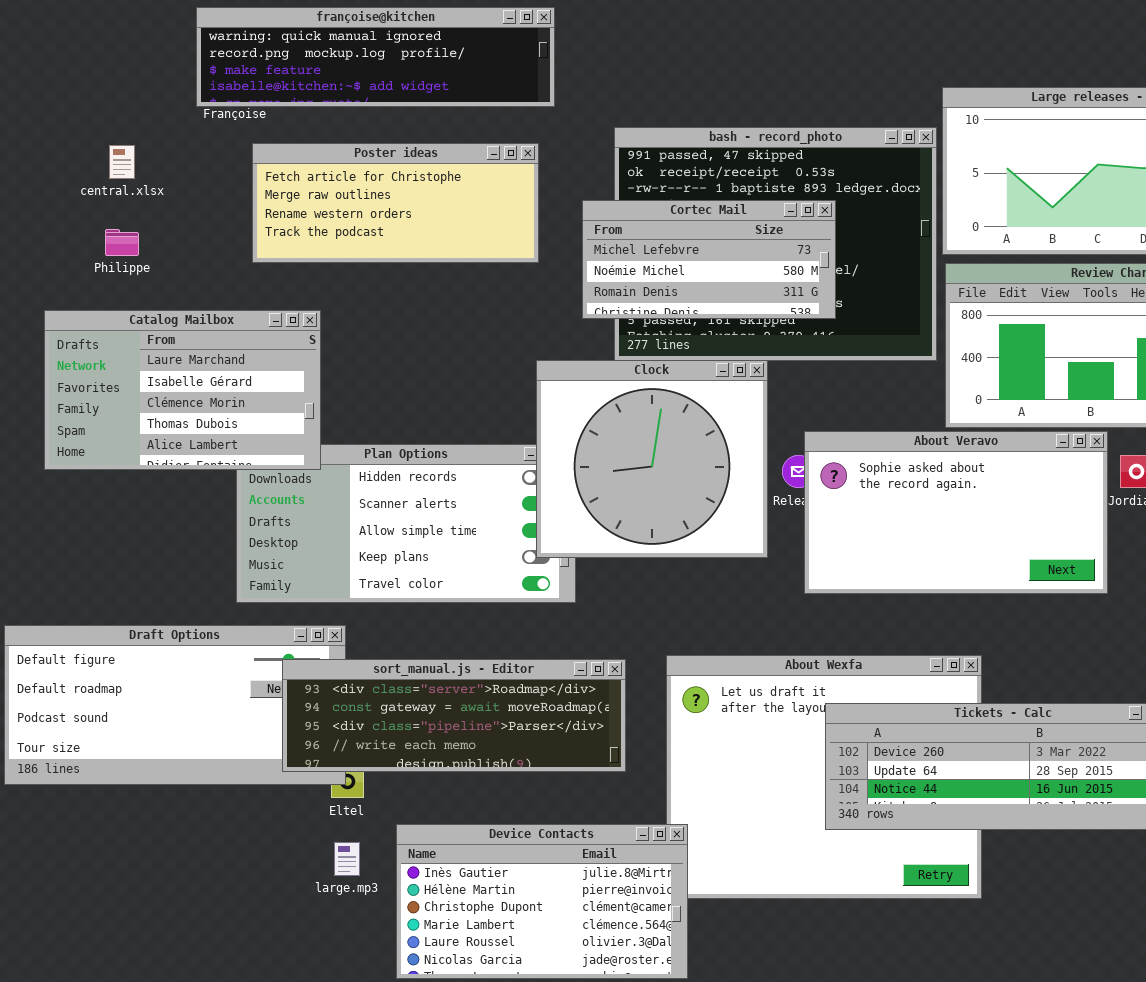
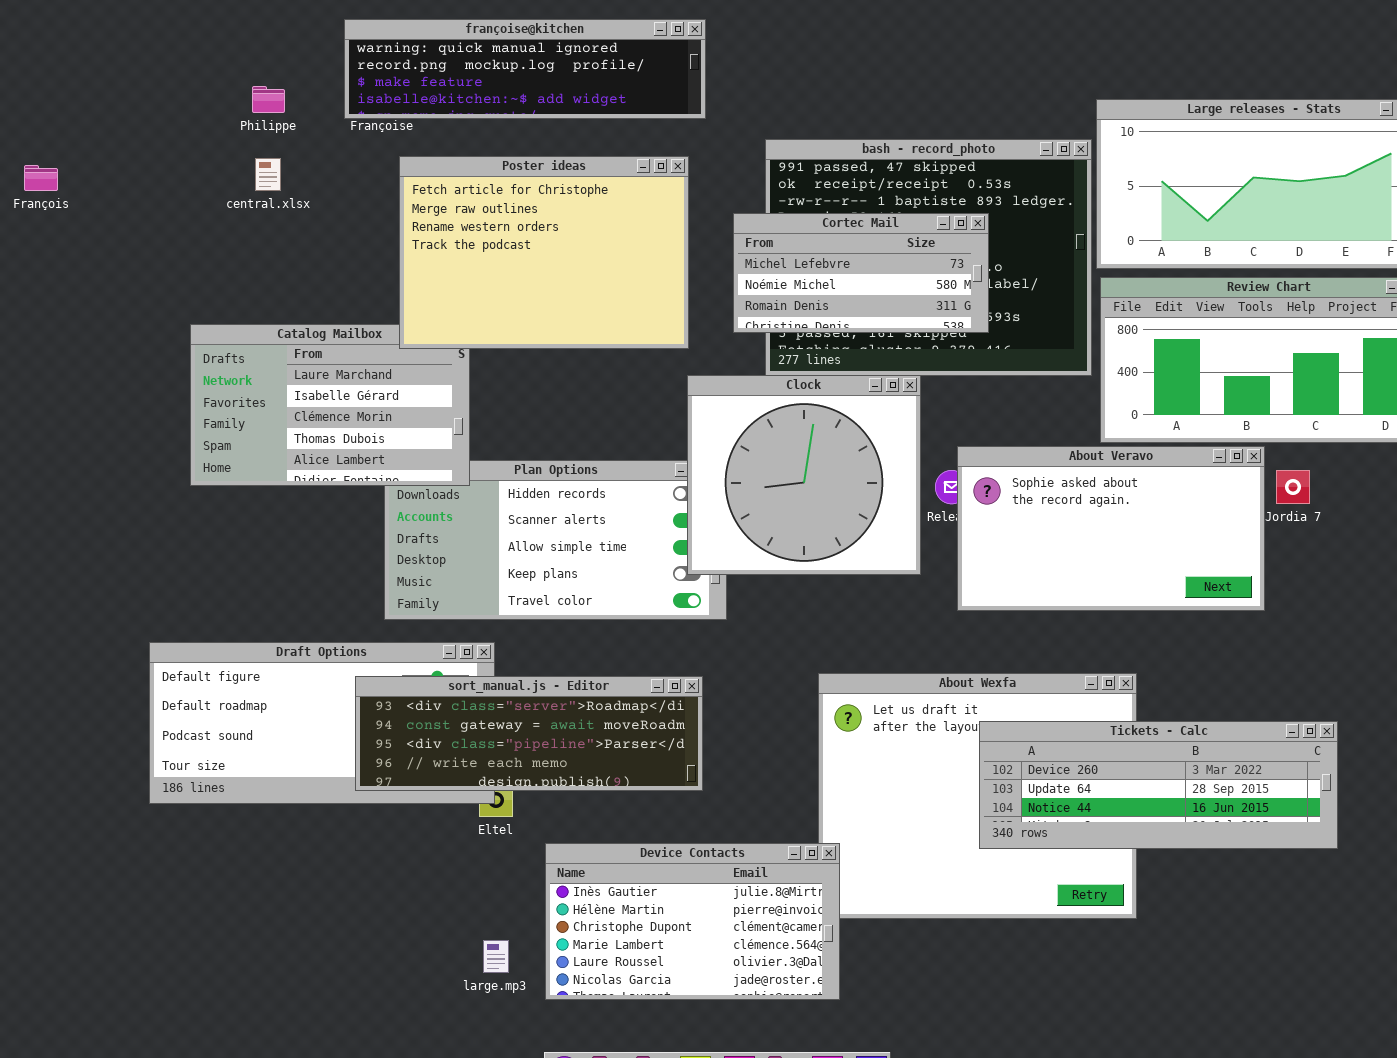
Poster ideas: [252,143,539,263] -> [399,156,689,349], resized
Philippe: [105,229,139,256] -> [252,86,285,113], moved
sort_manual.js - Editor: [282,659,626,772] -> [355,676,703,791], moved
large.mp3: [334,842,360,876] -> [483,940,509,973], moved

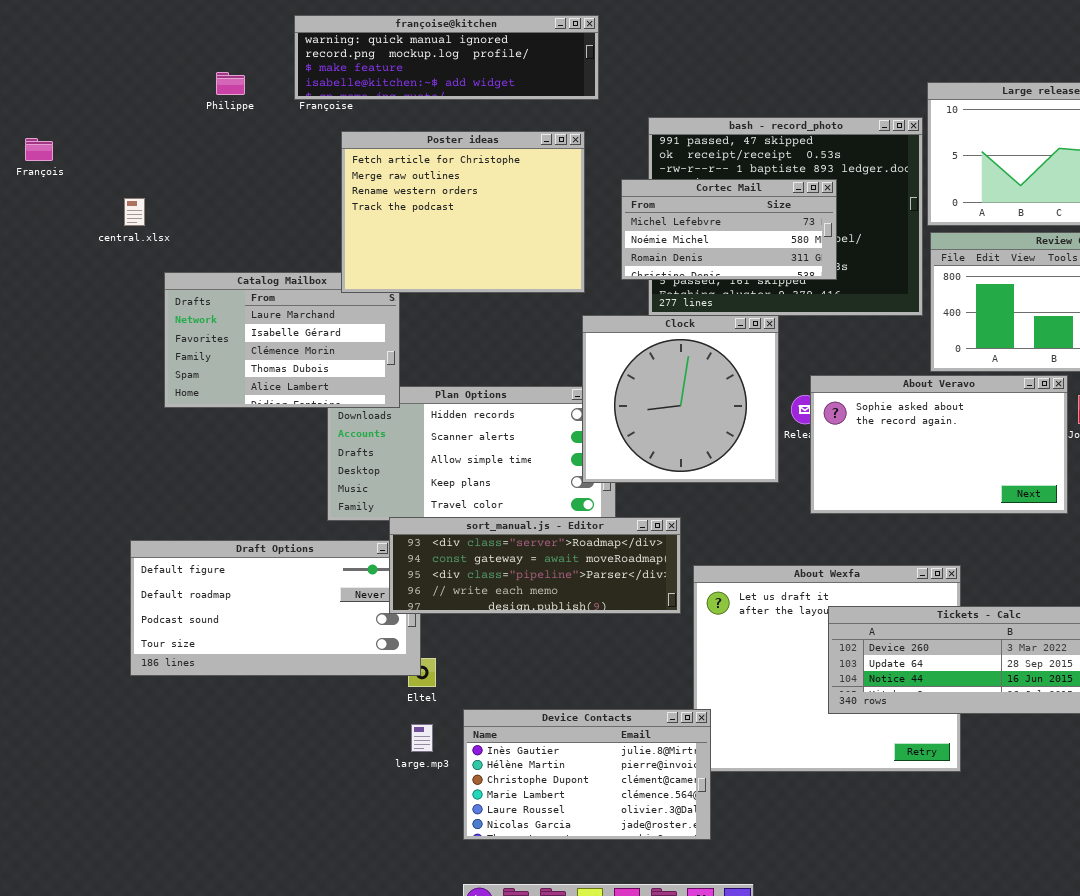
central.xlsx: [255,158,281,191] -> [124,198,145,226], moved
sort_manual.js - Editor: [355,676,703,791] -> [389,517,681,614], moved
large.mp3: [483,940,509,973] -> [411,724,433,752], moved

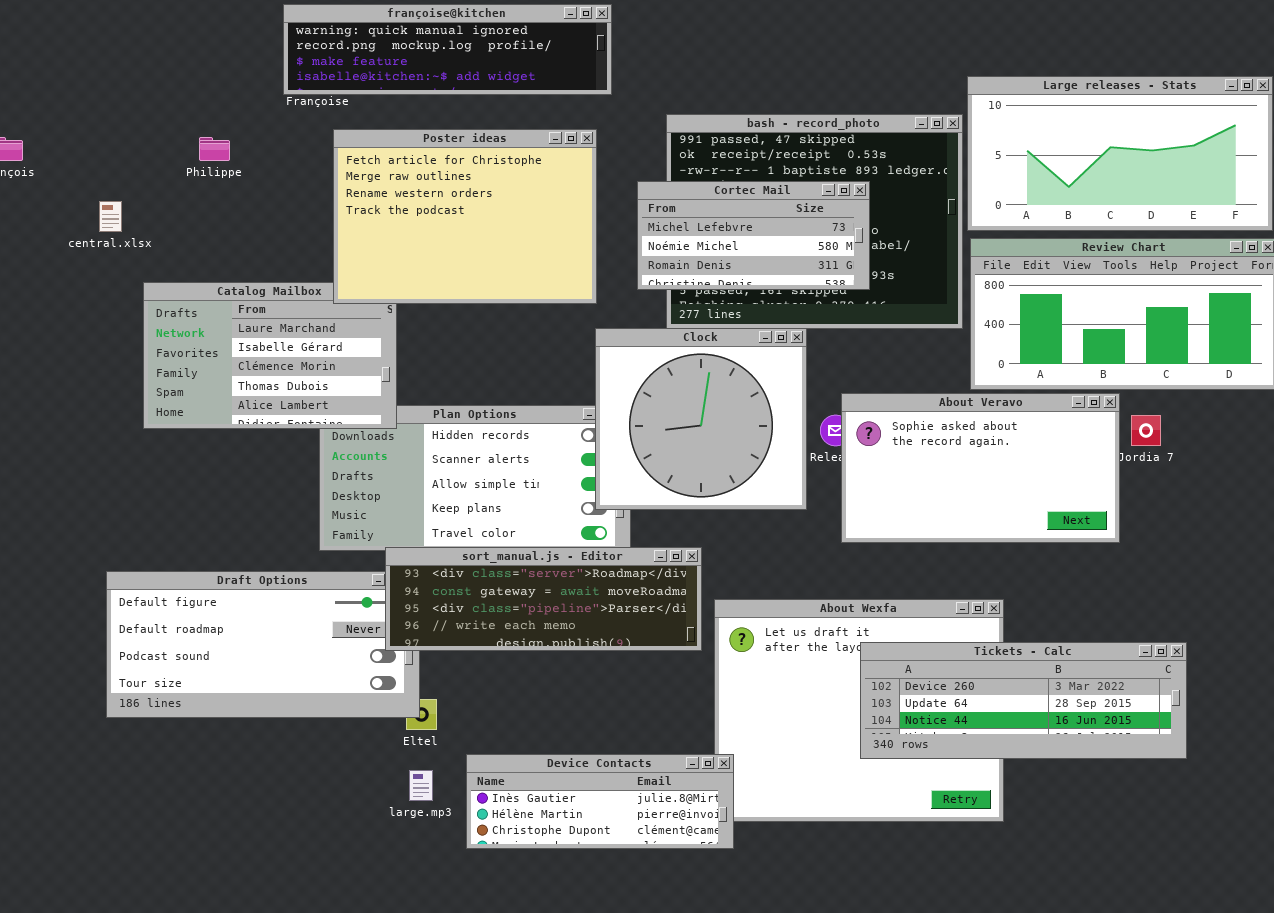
Philippe: [216,72,245,95] -> [199,137,230,161], moved
Device Contacts: [463,709,711,840] -> [466,754,734,849], resized

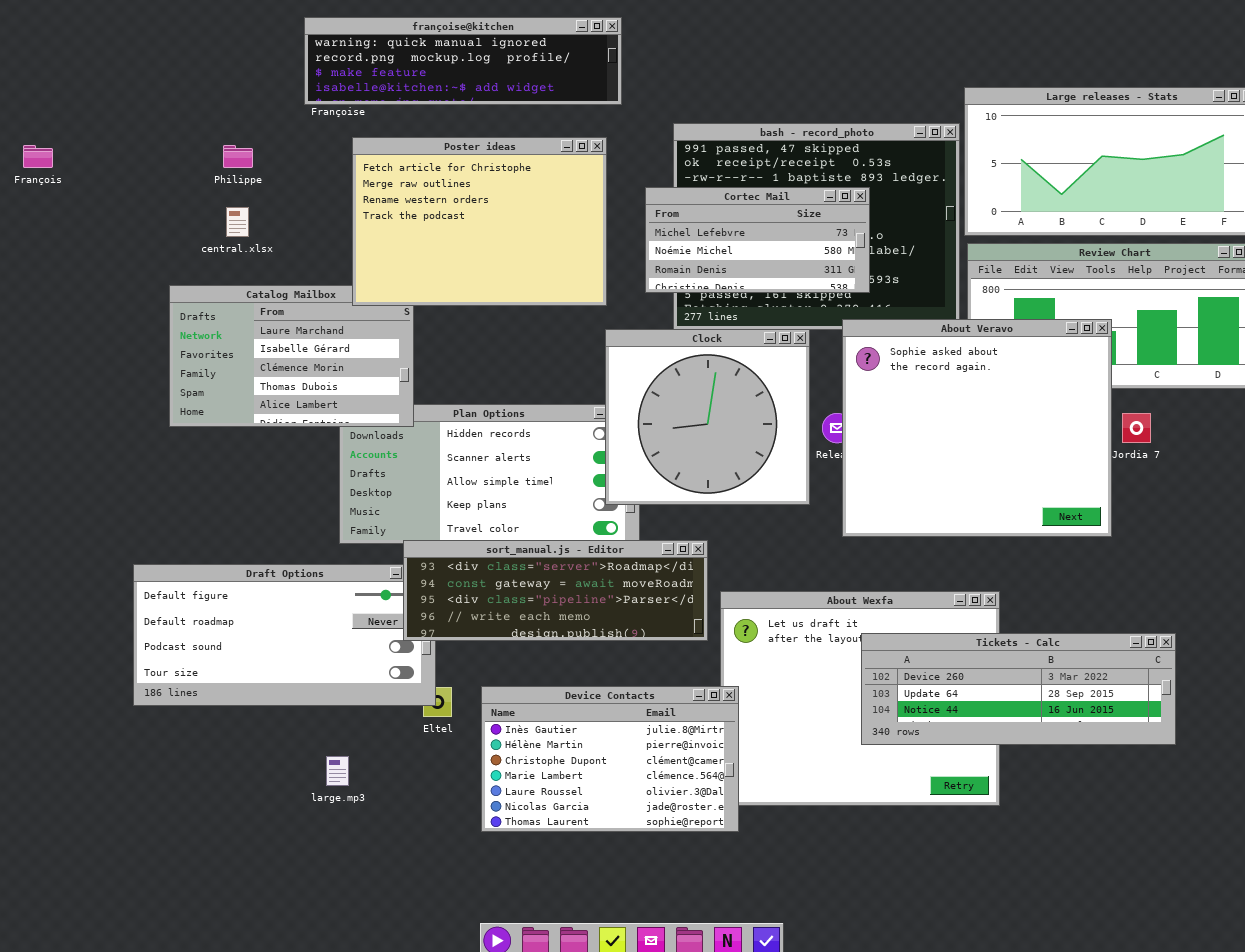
central.xlsx: [99,201,122,232] -> [226,207,249,237], moved
About Veravo: [841,393,1120,543] -> [842,319,1112,537], resized
Device Contacts: [466,754,734,849] -> [481,686,739,832], resized
large.mp3: [409,770,433,801] -> [326,756,349,786], moved

